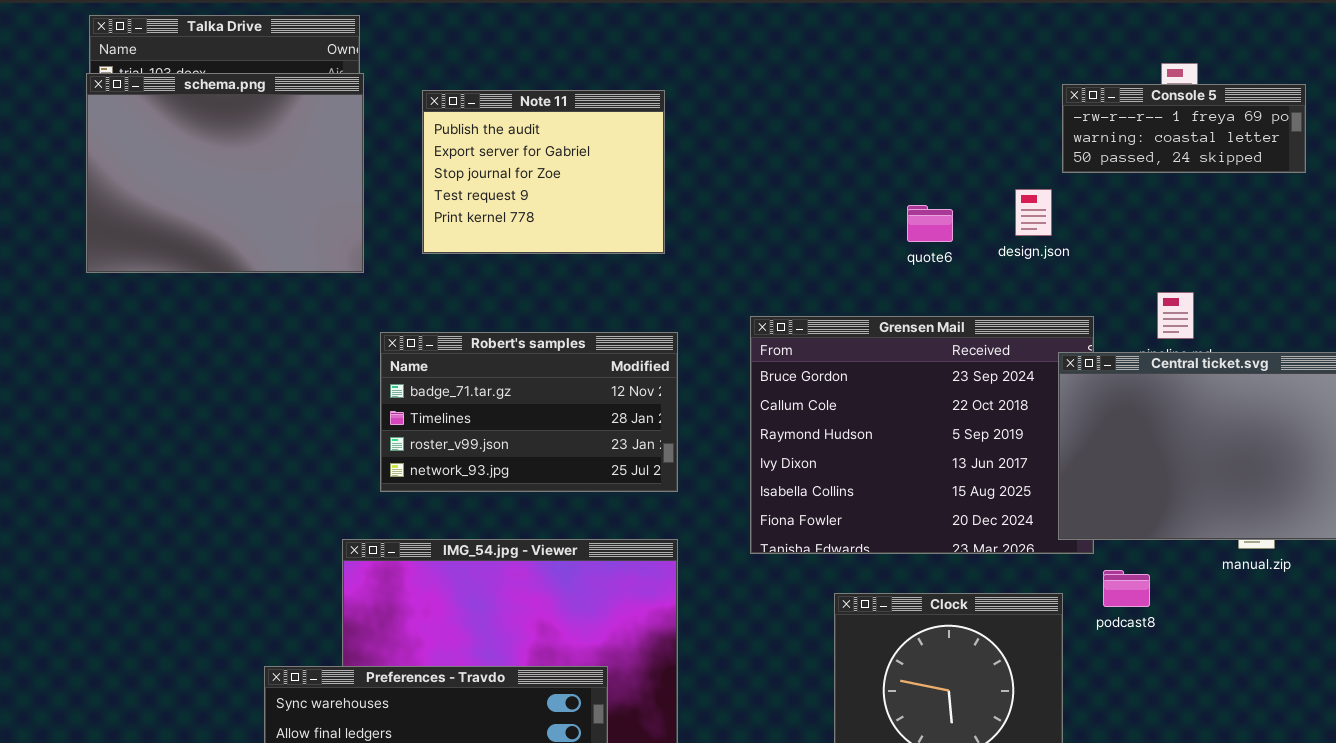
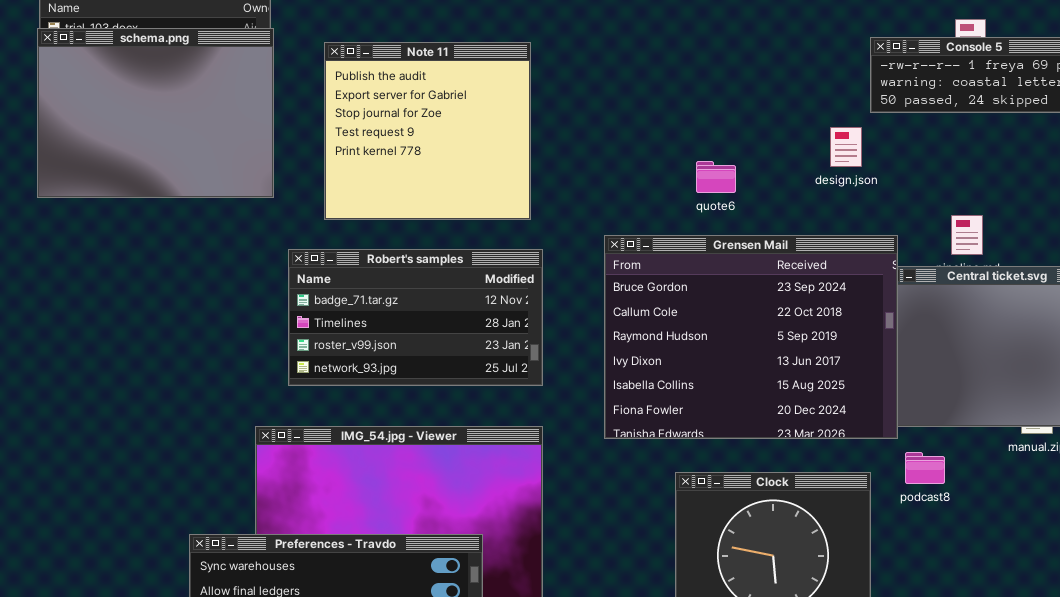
Note 11: [422,90,665,254] -> [324,42,531,220], resized
quote6: [907,205,953,242] -> [696,161,736,193], moved
Grensen Mail: [750,316,1094,554] -> [604,235,898,439], raised

